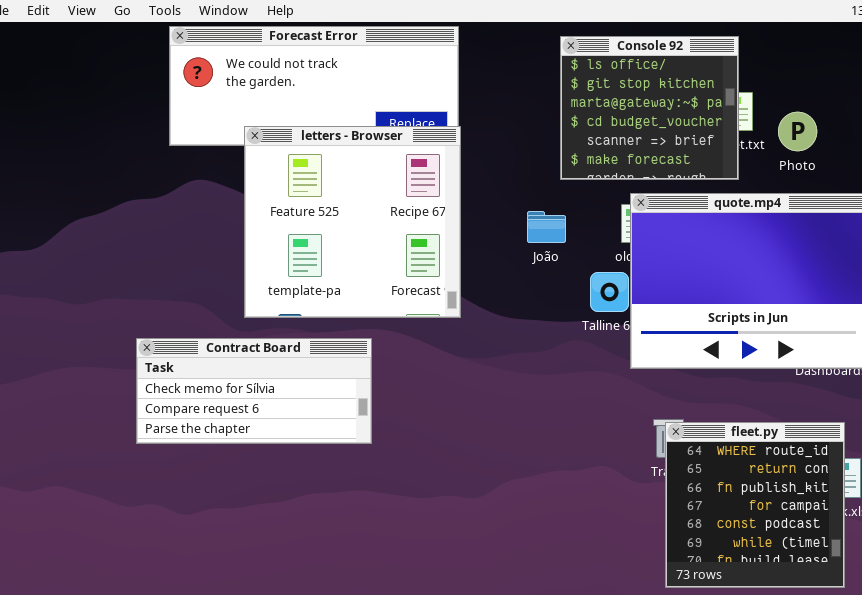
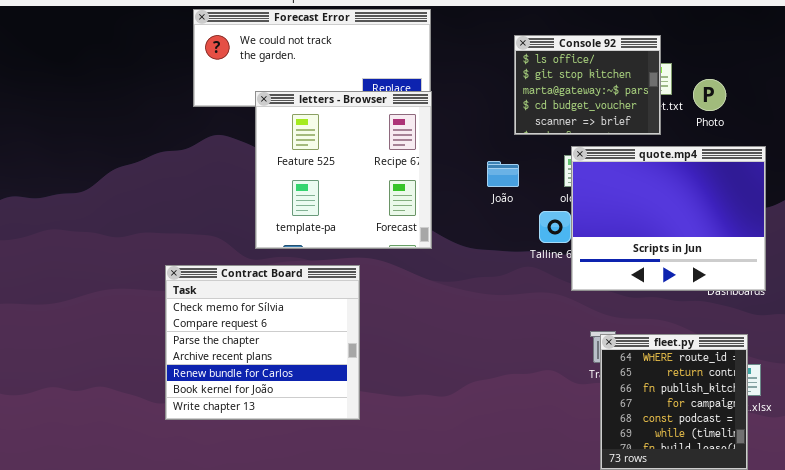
Console 92: [560,36,739,180] -> [514,35,661,135], resized
Contract Board: [136,338,372,444] -> [165,265,360,420], resized

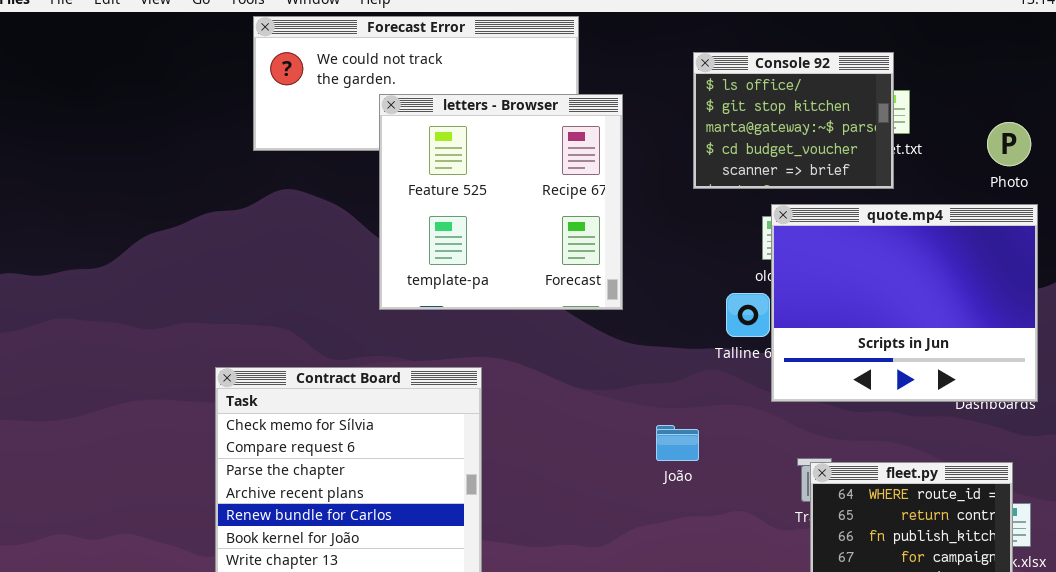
Photo: [693,79,726,111] -> [987,122,1031,166], moved
letters - Browser: [255,91,432,249] -> [379,94,623,310], moved
João: [487,161,519,187] -> [656,425,699,461], moved

